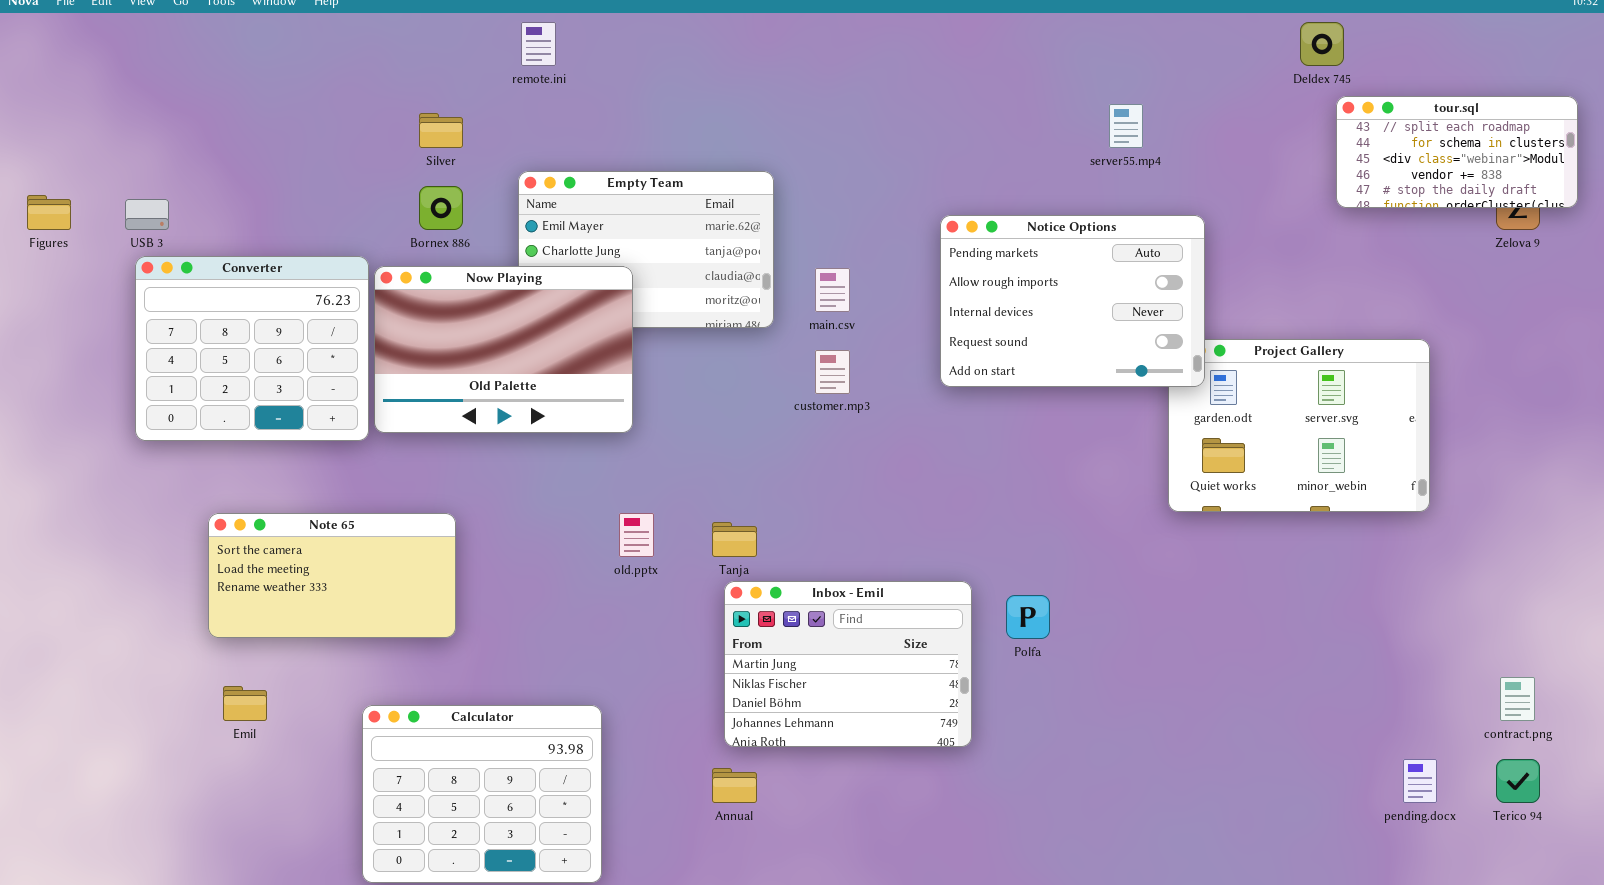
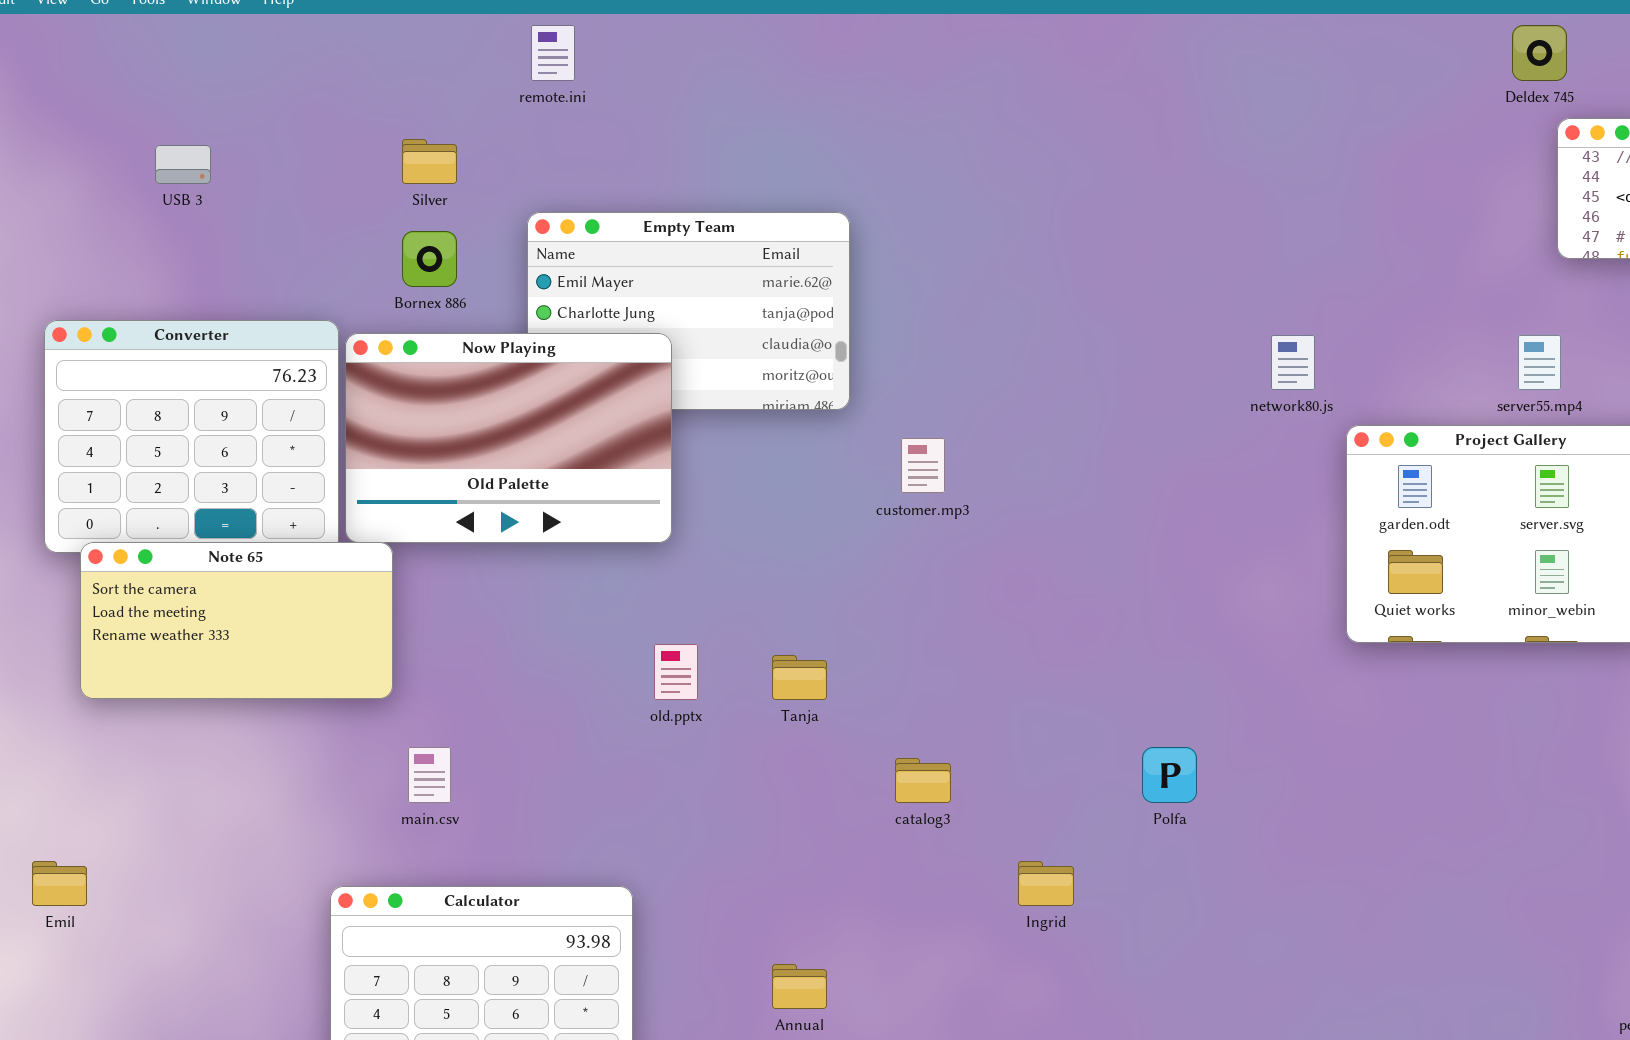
server55.mp4: [1109,104,1143,148] -> [1518,335,1561,390], moved
USB 3: [125,199,169,230] -> [155,145,211,184], moved
Notice Options: [940,215,1205,387] -> none, closed
main.csv: [815,268,850,312] -> [408,747,451,803], moved
Note 65: [208,513,456,638] -> [80,542,393,699], moved
Inbox - Emil: [724,581,972,747] -> none, closed
Emil: [223,686,267,721] -> [32,861,87,906], moved

